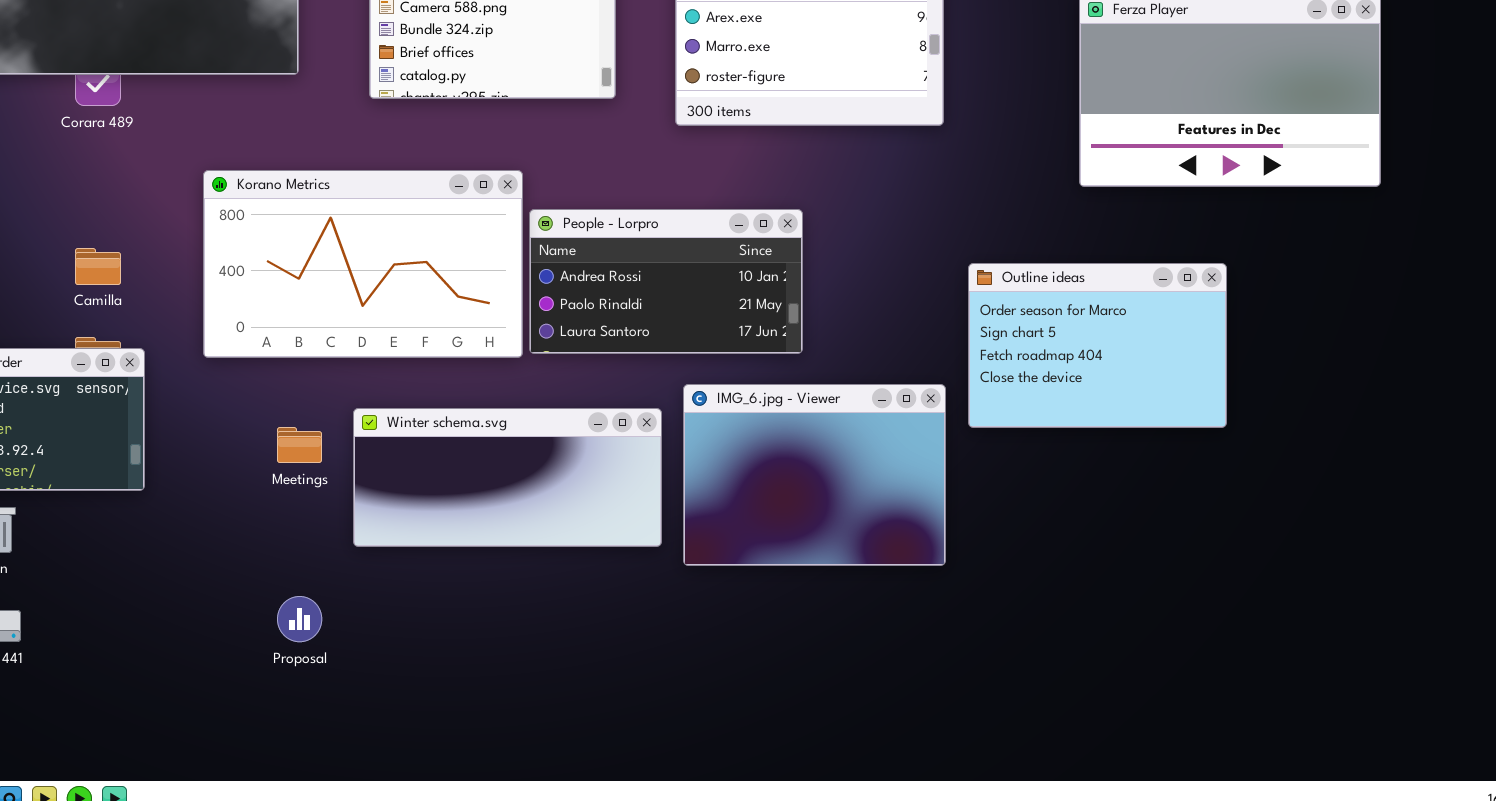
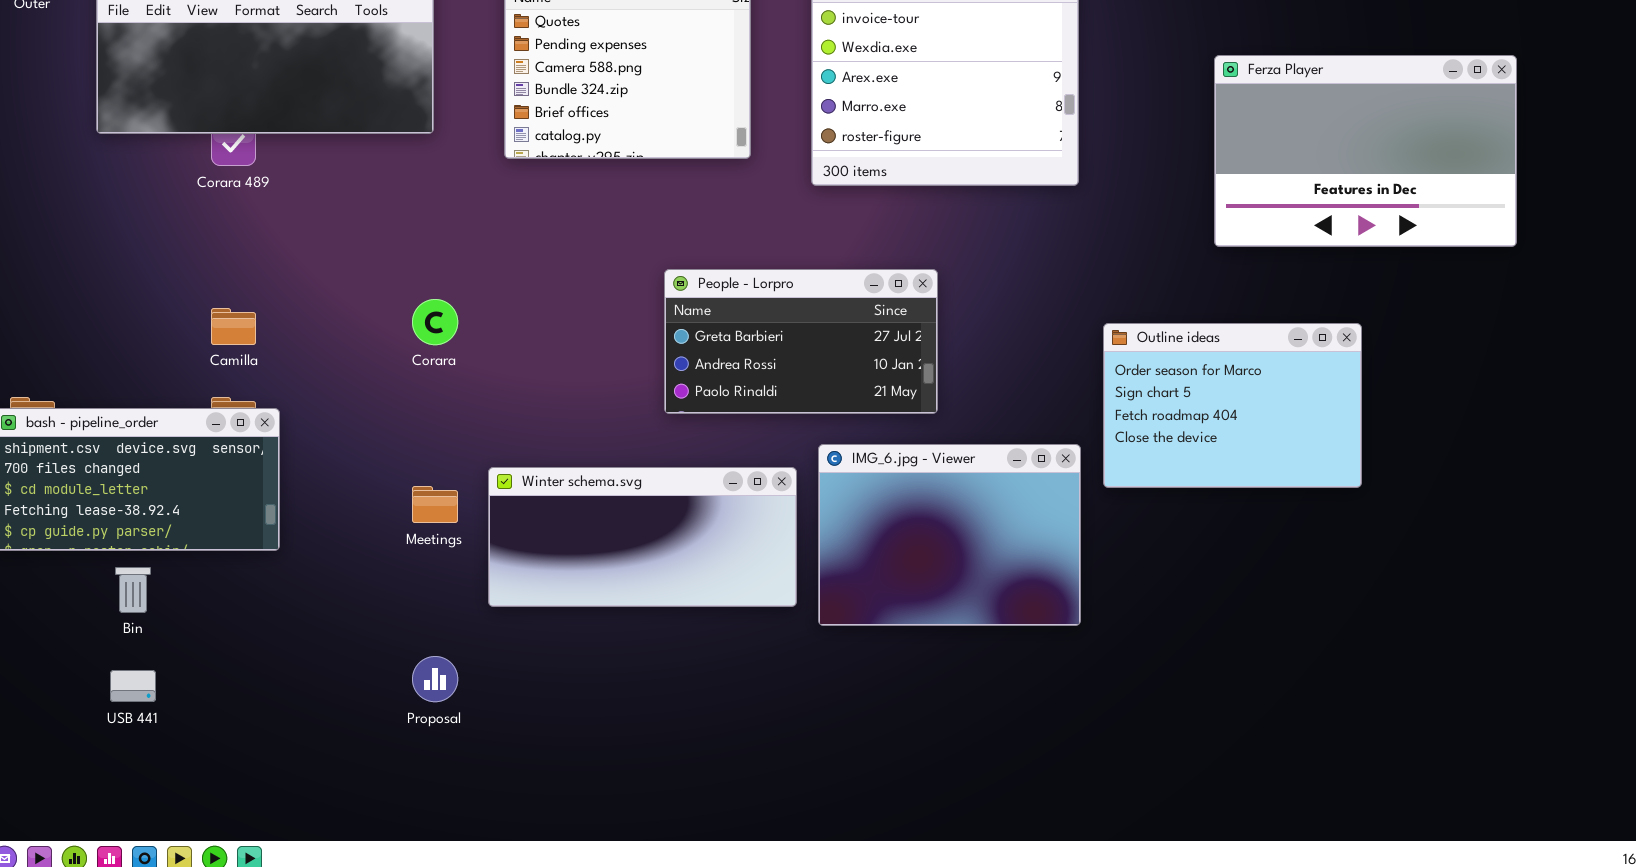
Korano Metrics: [203,170,523,358] -> none, closed
People - Lorpro: [529,209,803,354] -> [664,269,938,414], scrolled up 1 row

